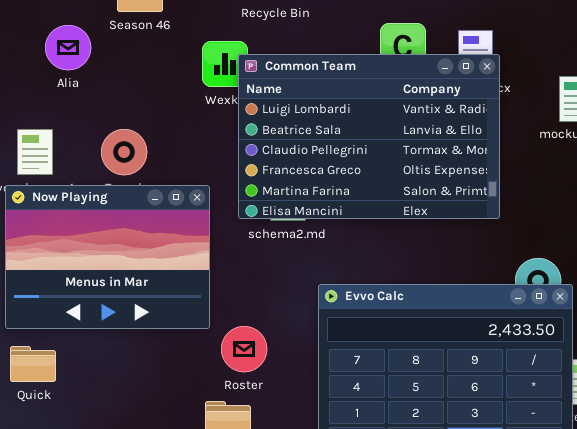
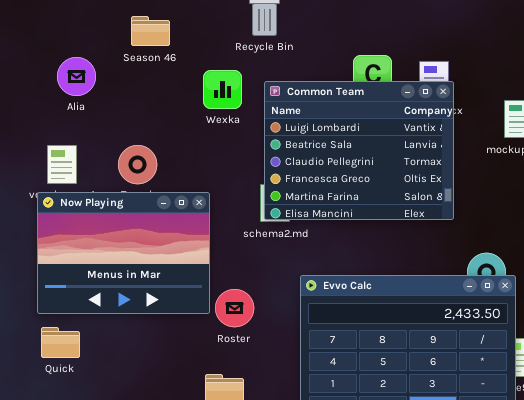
Alia: [45,25,91,70] -> [57,57,96,96], moved
Common Team: [238,54,500,219] -> [264,81,454,220], resized
Roster: [221,326,267,372] -> [215,289,254,327], moved

